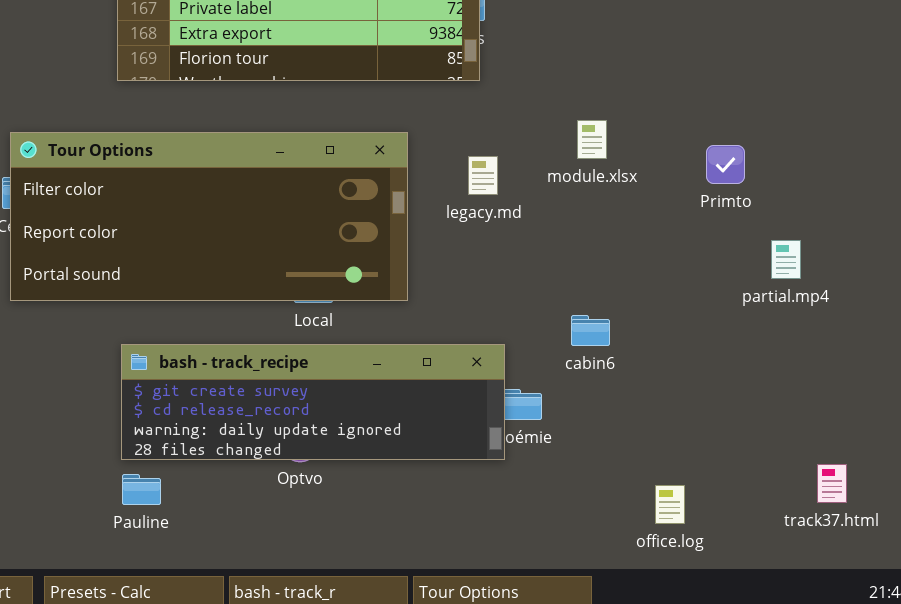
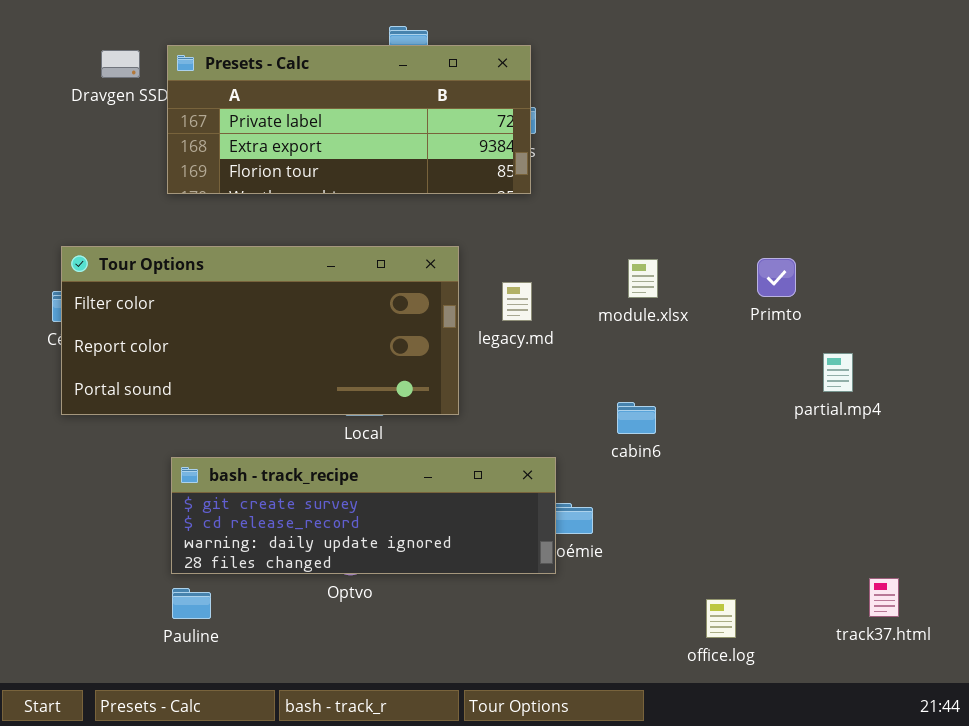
module.xlsx: [577,120,607,159] -> [628,259,658,298], moved
legacy.md: [468,156,498,195] -> [502,282,532,321], moved
cabin6: [571,315,610,346] -> [617,402,656,434], moved

